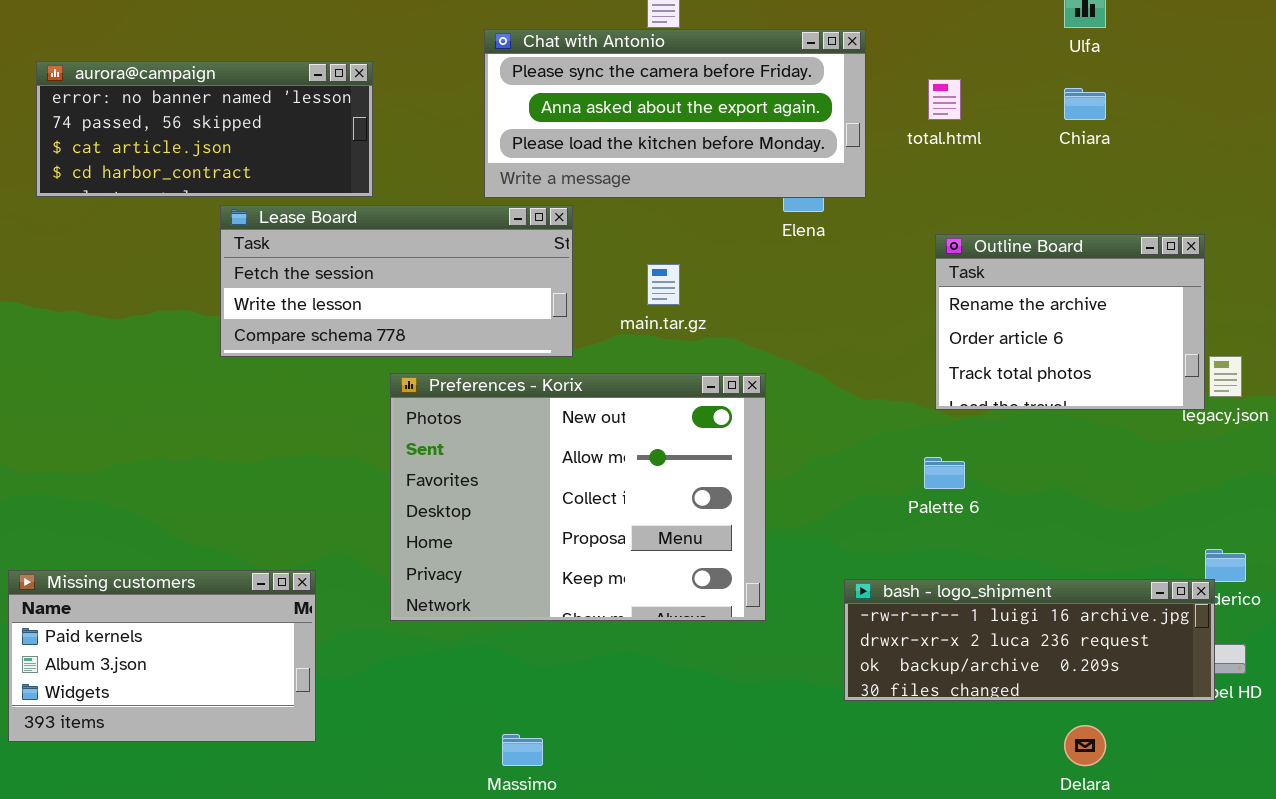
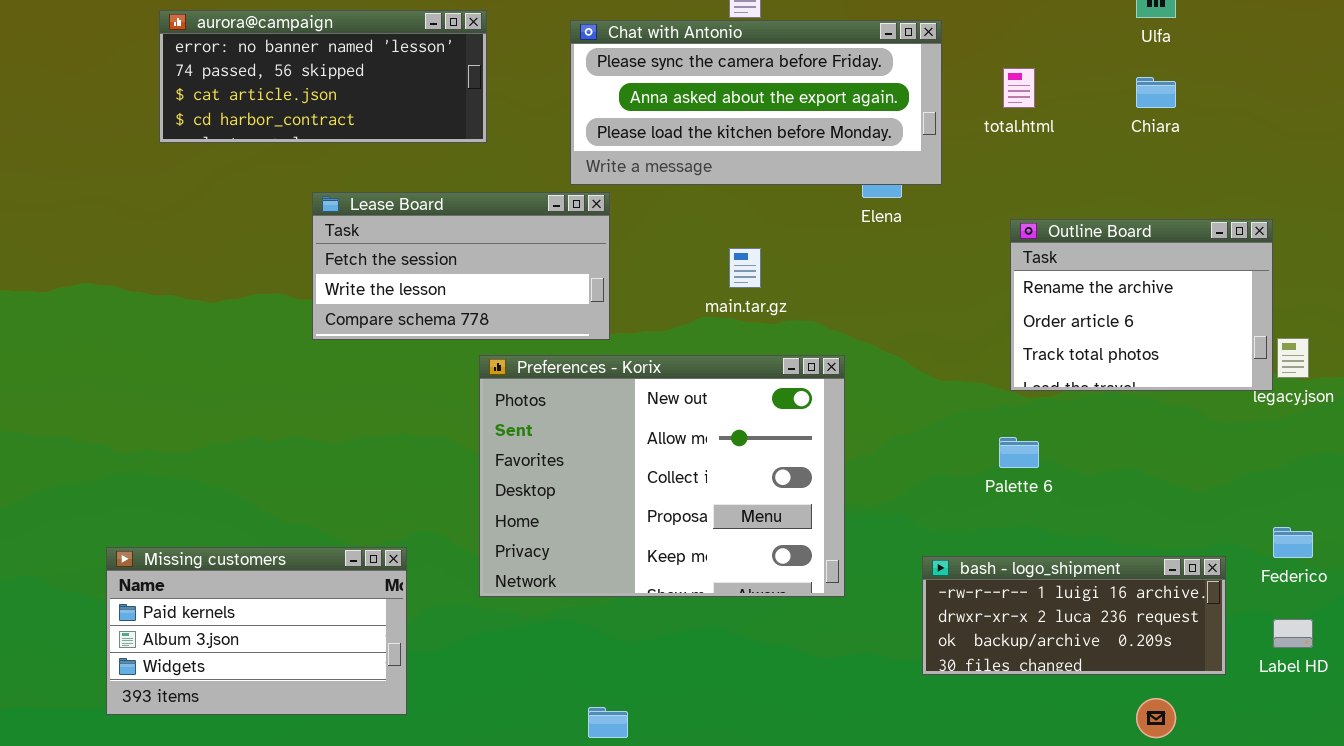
aurora@campaign: [36,61,373,197] -> [159,10,487,143], moved
Lease Board: [220,205,573,357] -> [312,192,610,340], resized
bash - logo_shipment: [844,579,1215,701] -> [922,556,1226,675], resized

